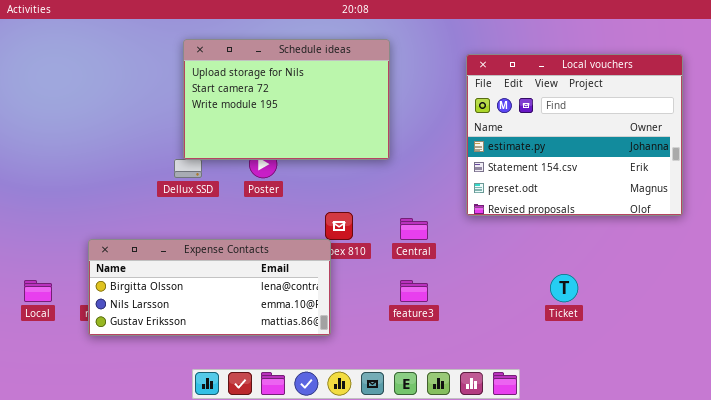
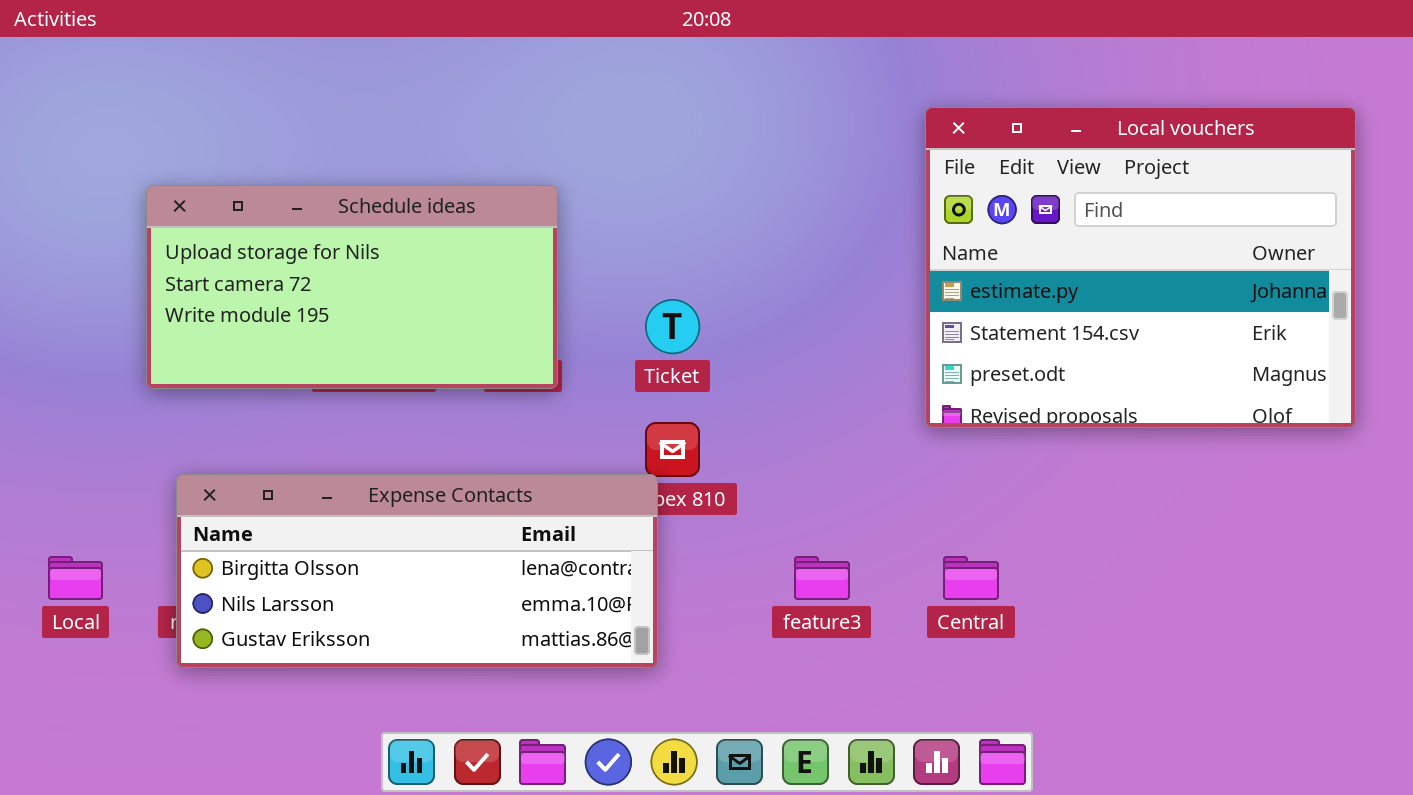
Schedule ideas: [183,39,390,160] -> [146,185,558,389], moved, resized
Central: [400,218,428,240] -> [943,556,999,600], moved
Ticket: [550,274,578,302] -> [645,299,700,354], moved

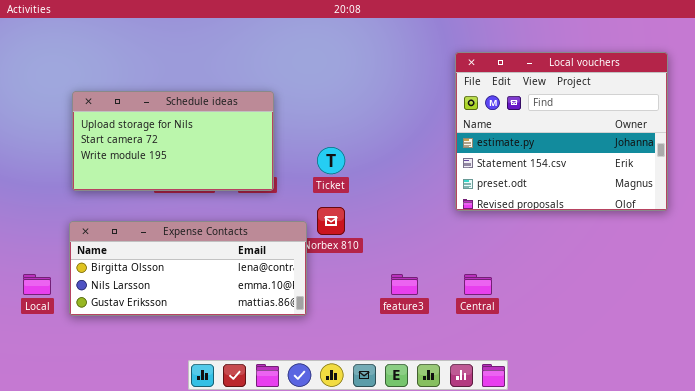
Expense Contacts: [176,474,658,668] -> [69,221,307,316], moved

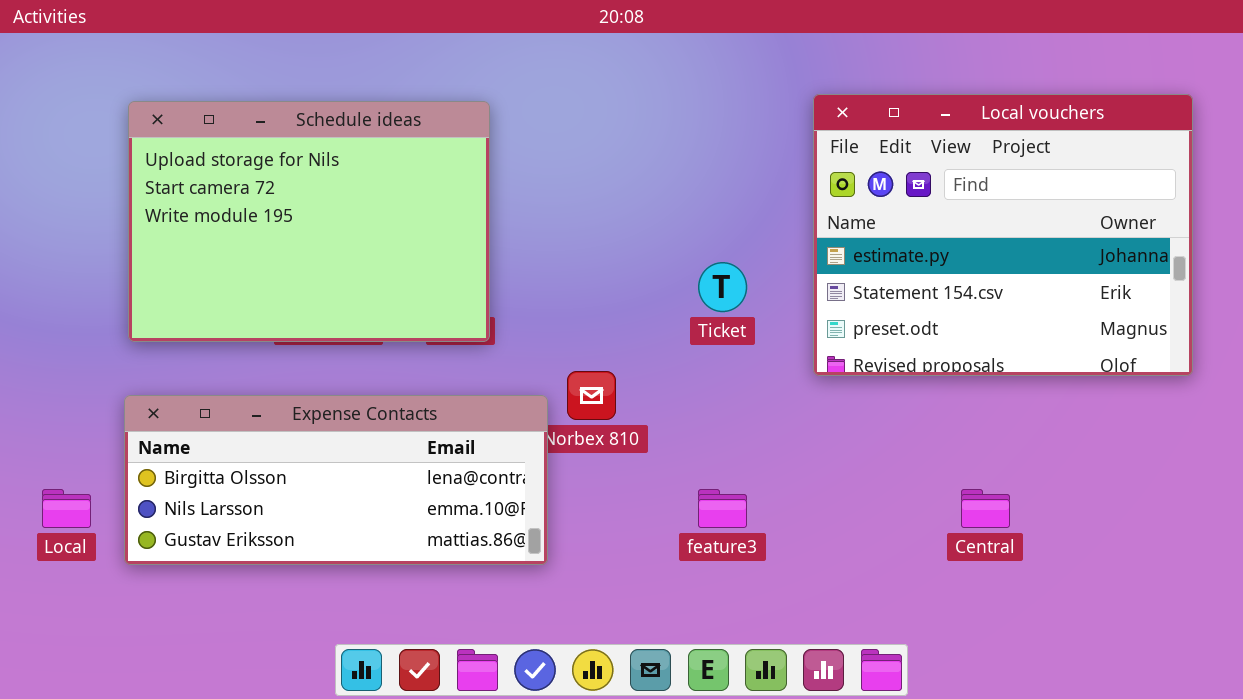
Schedule ideas: [72,91,274,191] -> [128,101,490,342], resized
Ticket: [317,147,345,174] -> [698,262,747,312], moved
Central: [464,274,492,295] -> [961,489,1010,528], moved

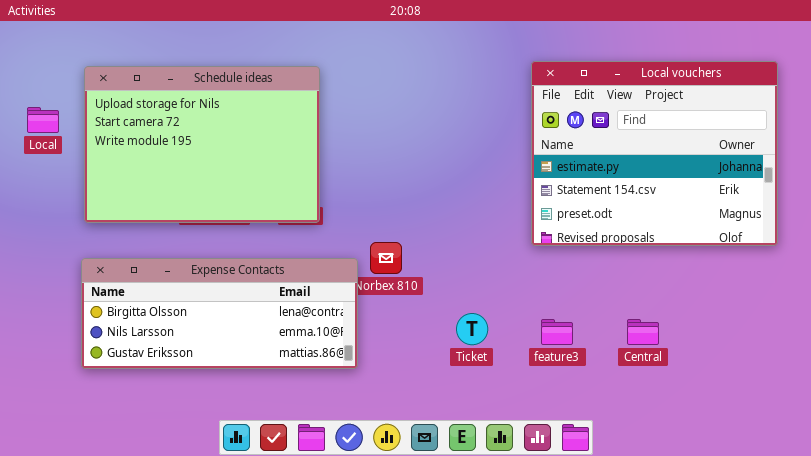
Ticket: [698,262,747,312] -> [456,313,488,345], moved
Local: [42,489,91,528] -> [27,107,59,133], moved
feature3: [698,489,747,528] -> [541,319,573,345], moved

